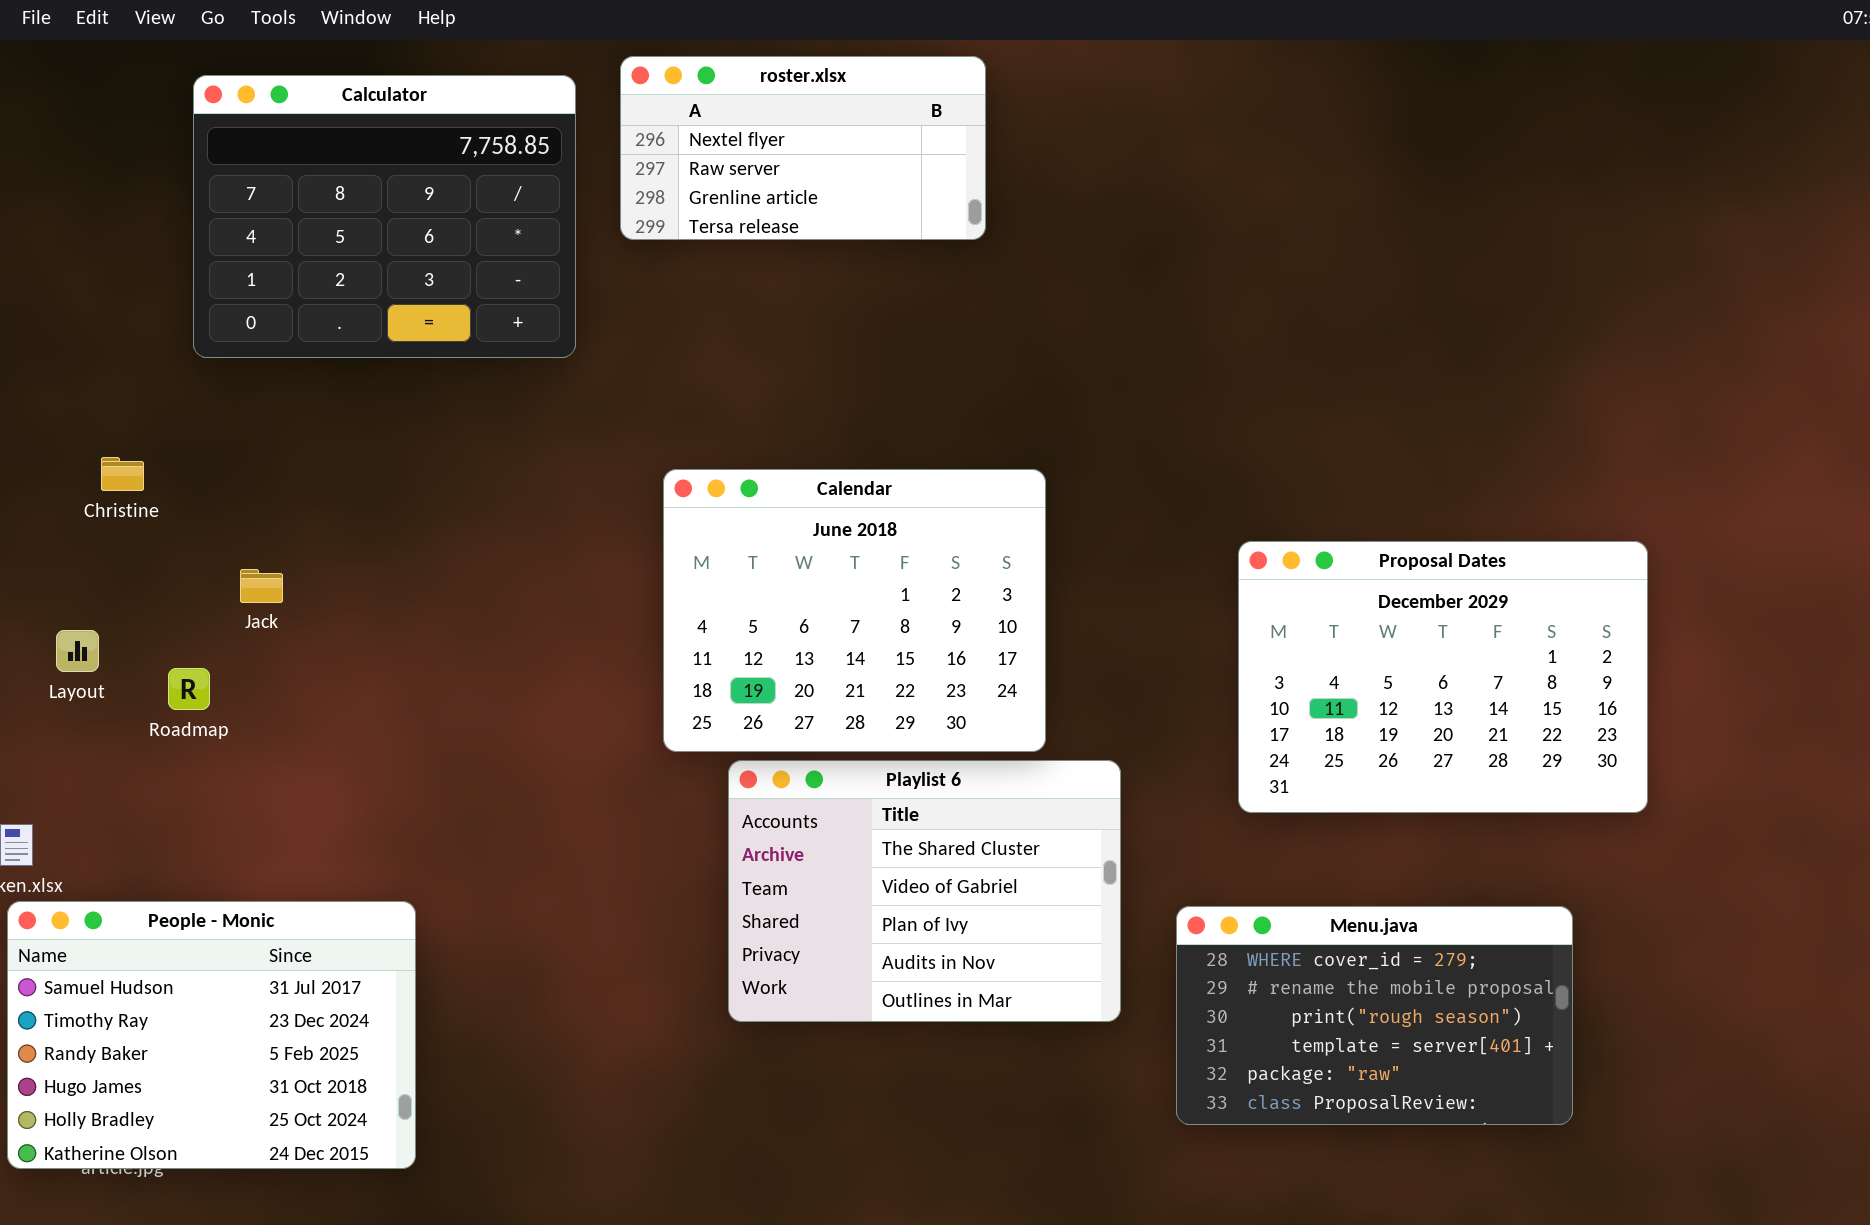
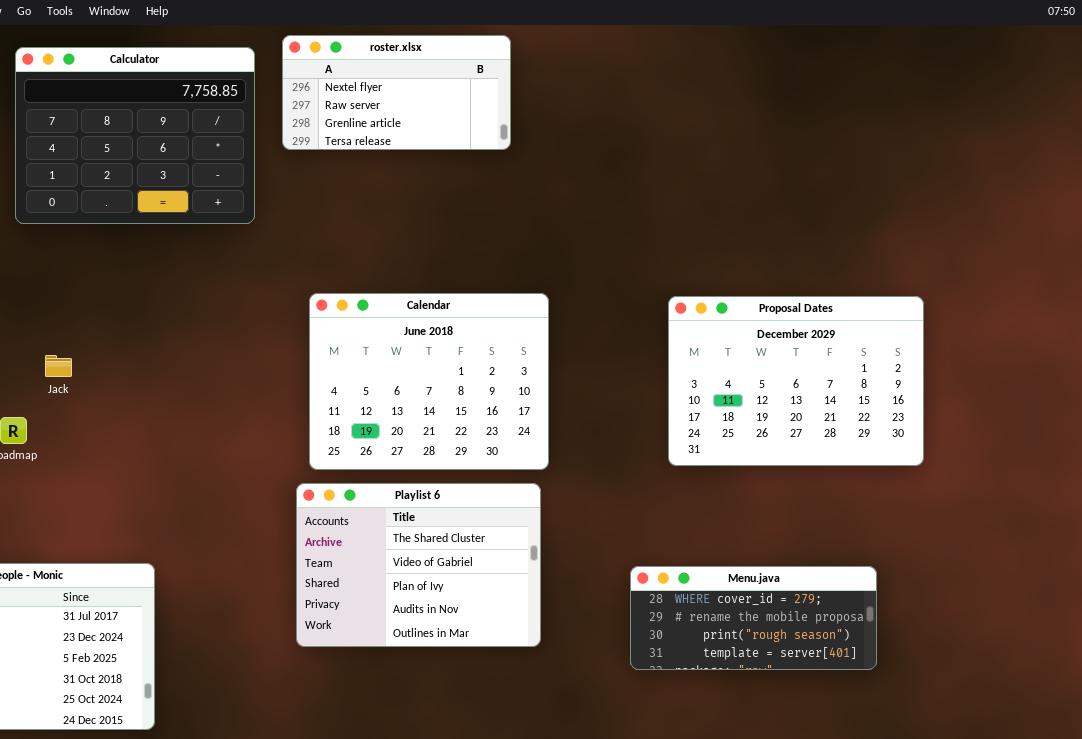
Proposal Dates: [1238,541,1648,813] -> [668,296,924,466], moved
Playlist 6: [728,760,1121,1022] -> [296,483,541,647], moved
Menu.java: [1176,906,1573,1125] -> [630,566,877,670], resized

